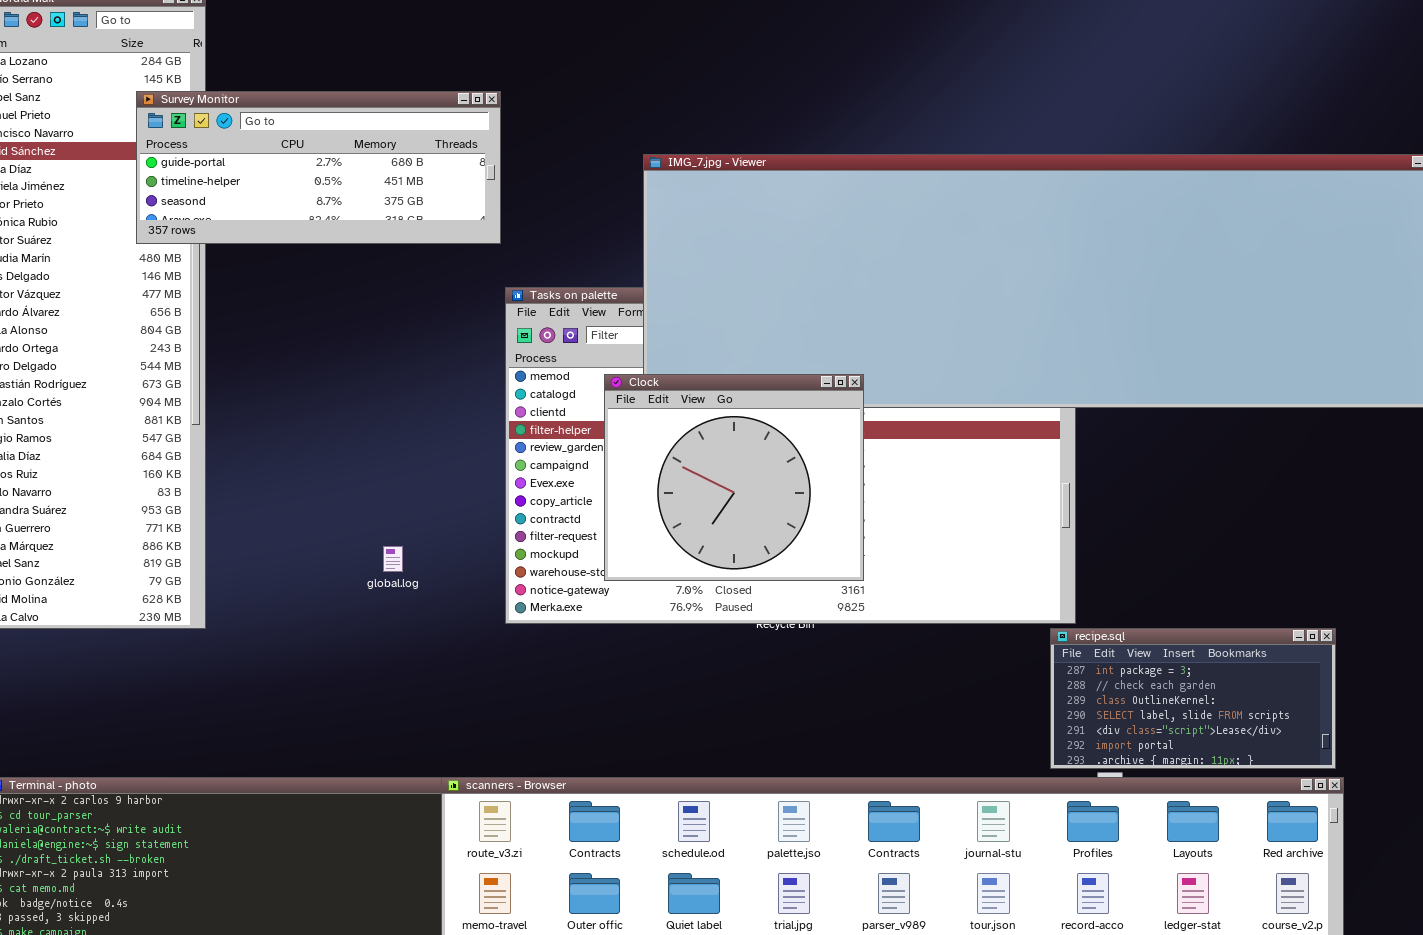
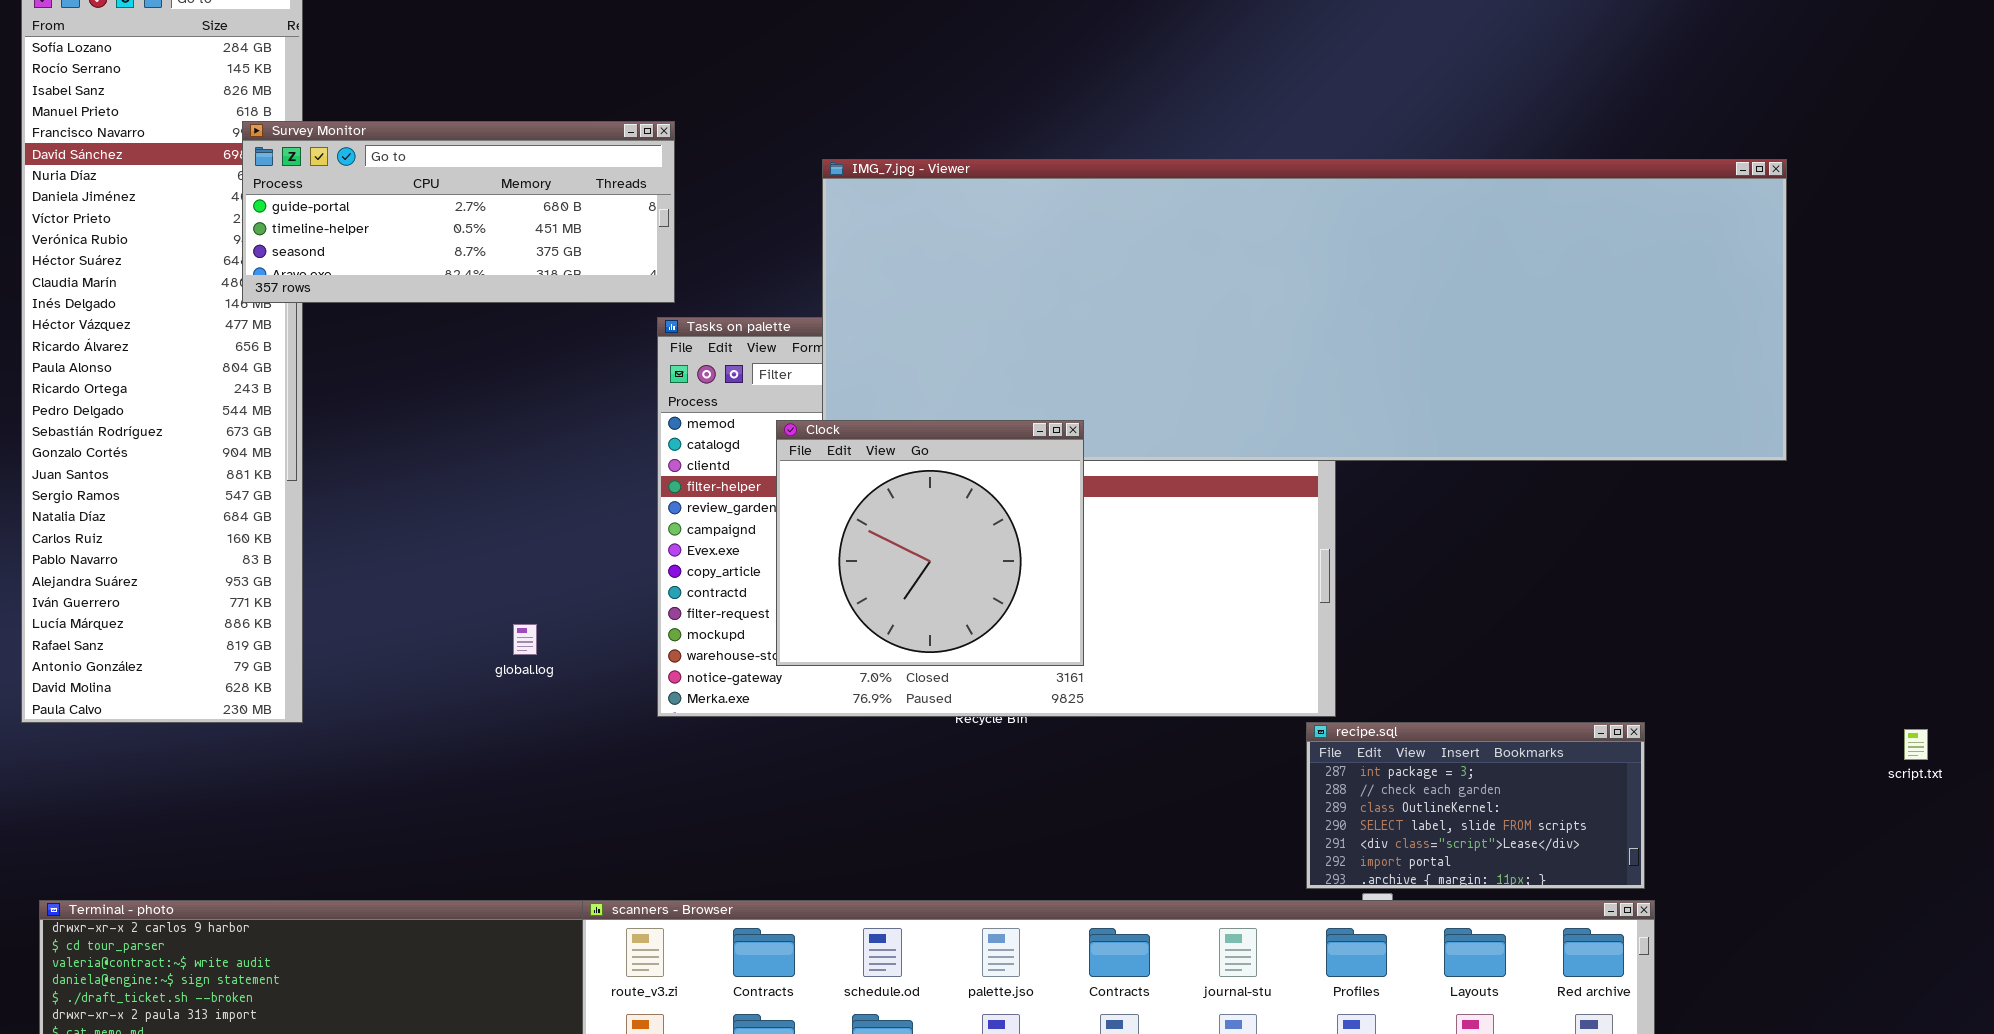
Survey Monitor: [136,91,501,244] -> [242,121,675,303], moved

